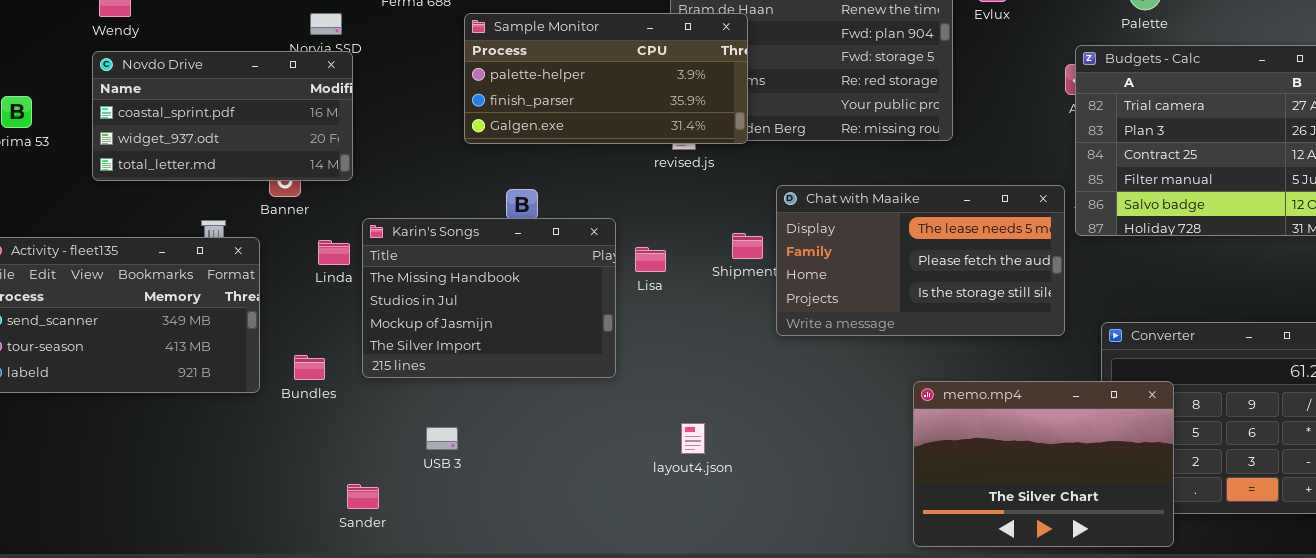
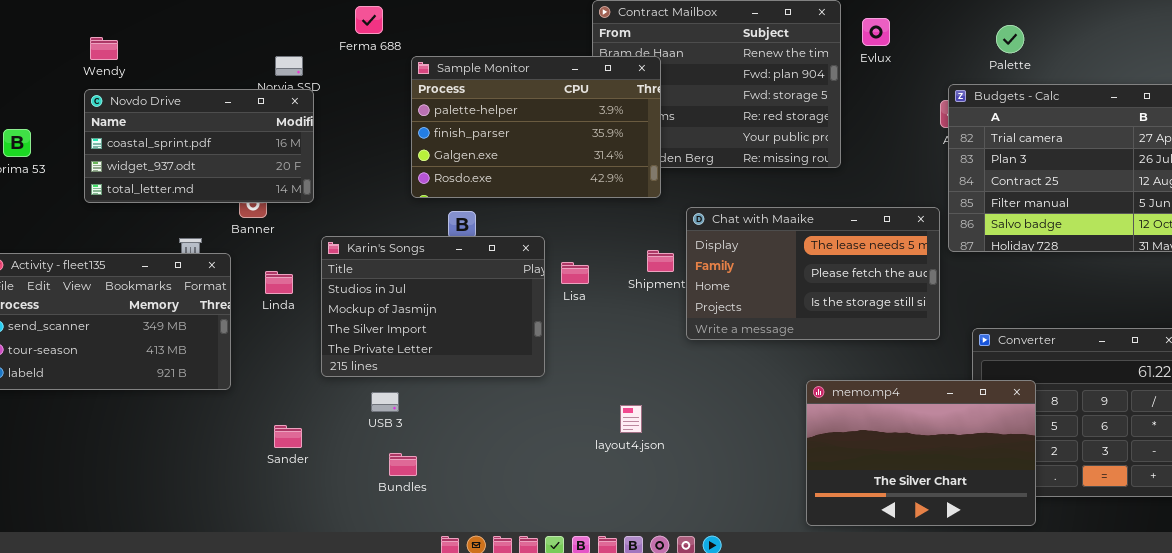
Sample Monitor: [464,13,748,144] -> [411,56,661,198], resized
Karin's Songs: [362,218,616,378] -> [321,236,545,377], scrolled down 1 row
Linda: [318,240,350,265] -> [265,271,293,294], moved
Bundles: [294,355,325,380] -> [389,453,417,476], moved
layout4.json: [681,423,705,454] -> [620,405,642,433], moved
USB 3: [426,427,458,450] -> [371,392,399,412], moved
Sander: [347,484,379,509] -> [274,425,302,448], moved

